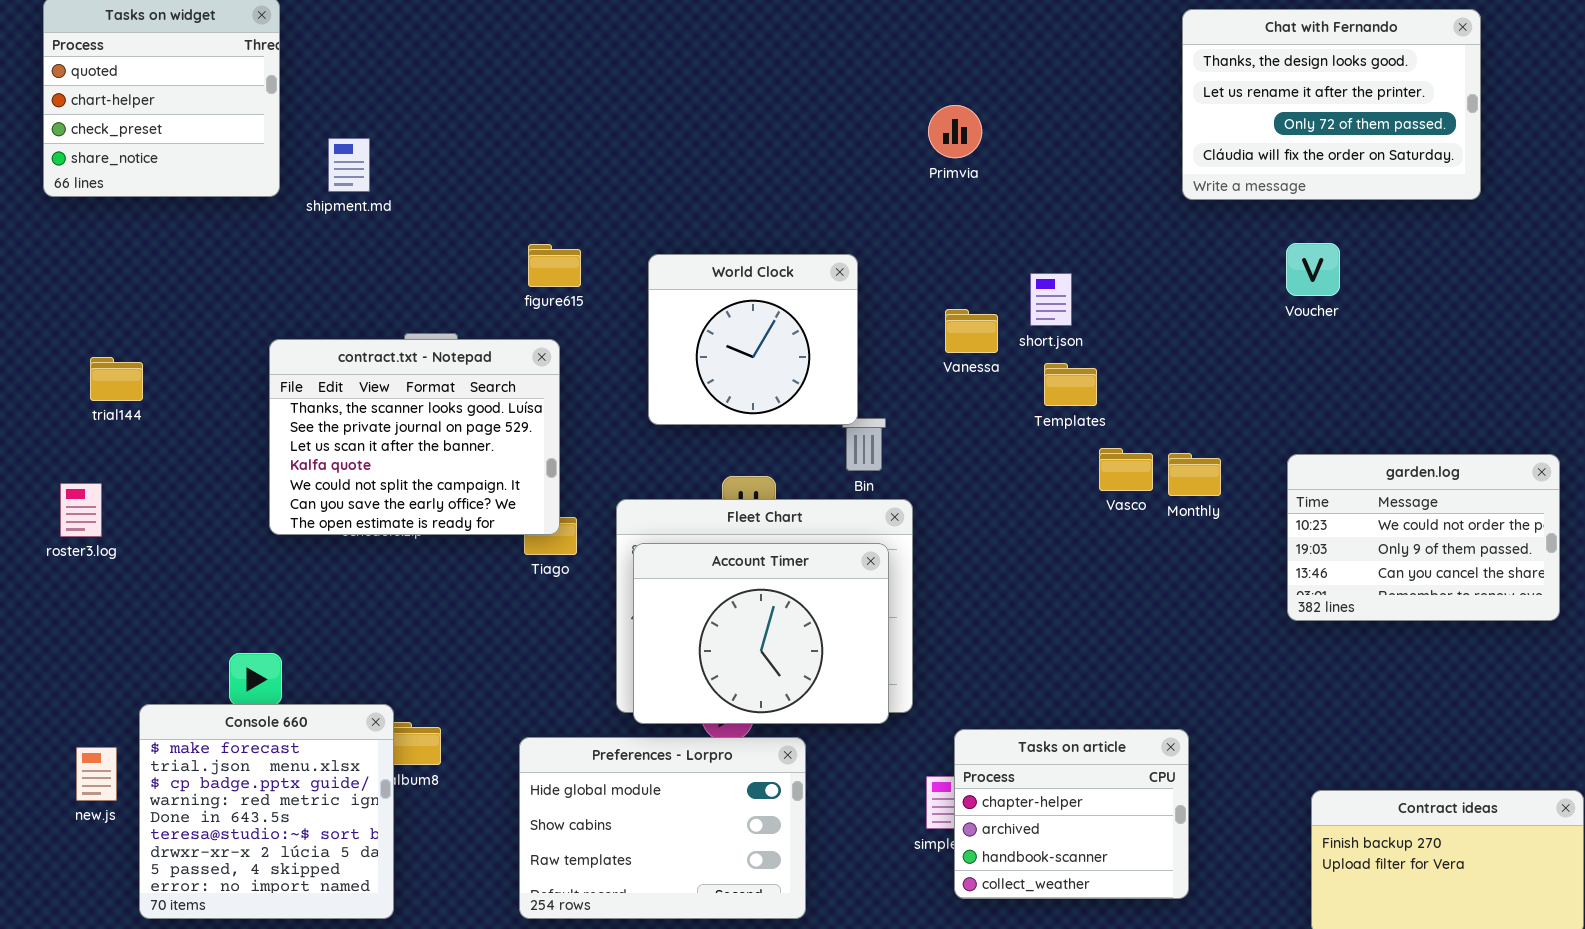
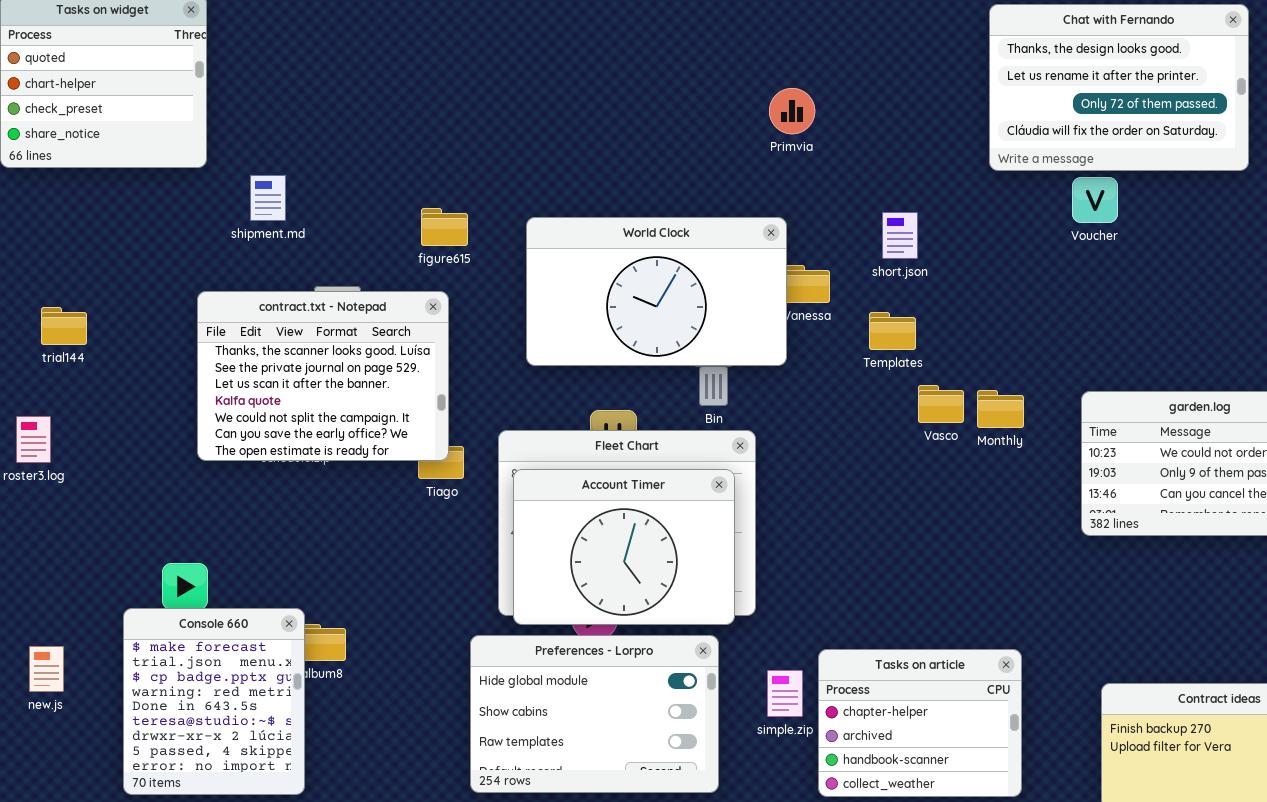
shipment.md: [328,138,370,192] -> [250,175,286,221], moved
Voucher: [1286,243,1340,296] -> [1072,177,1118,223], moved
World Clock: [648,254,858,425] -> [526,217,787,366], resized
short.json: [1030,273,1072,326] -> [882,212,918,259], moved
Console 660: [139,704,394,919] -> [123,608,305,795], resized
Tasks on article: [954,729,1189,899] -> [818,649,1022,797], moved
Preferences - Lorpro: [519,737,806,919] -> [470,635,719,793], moved

